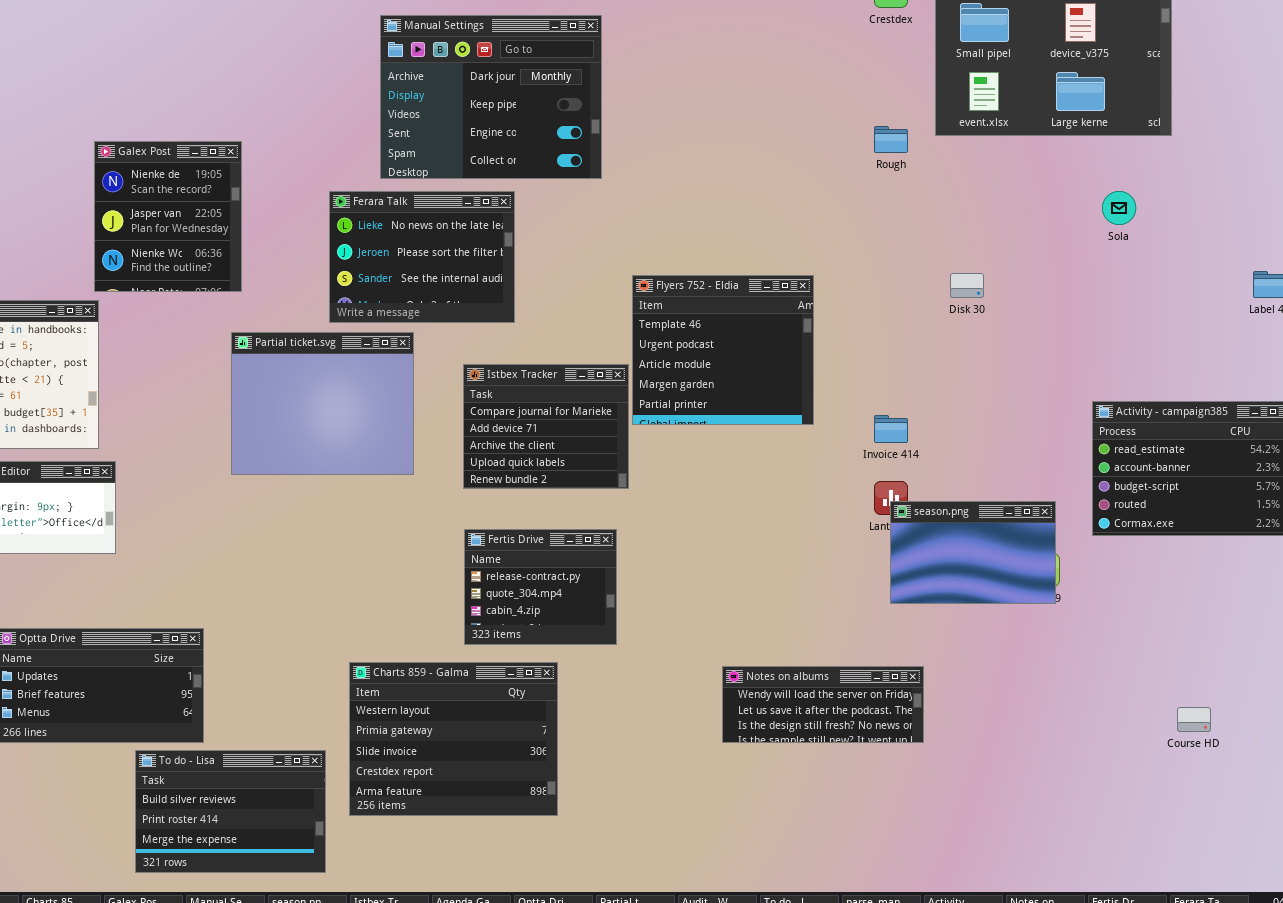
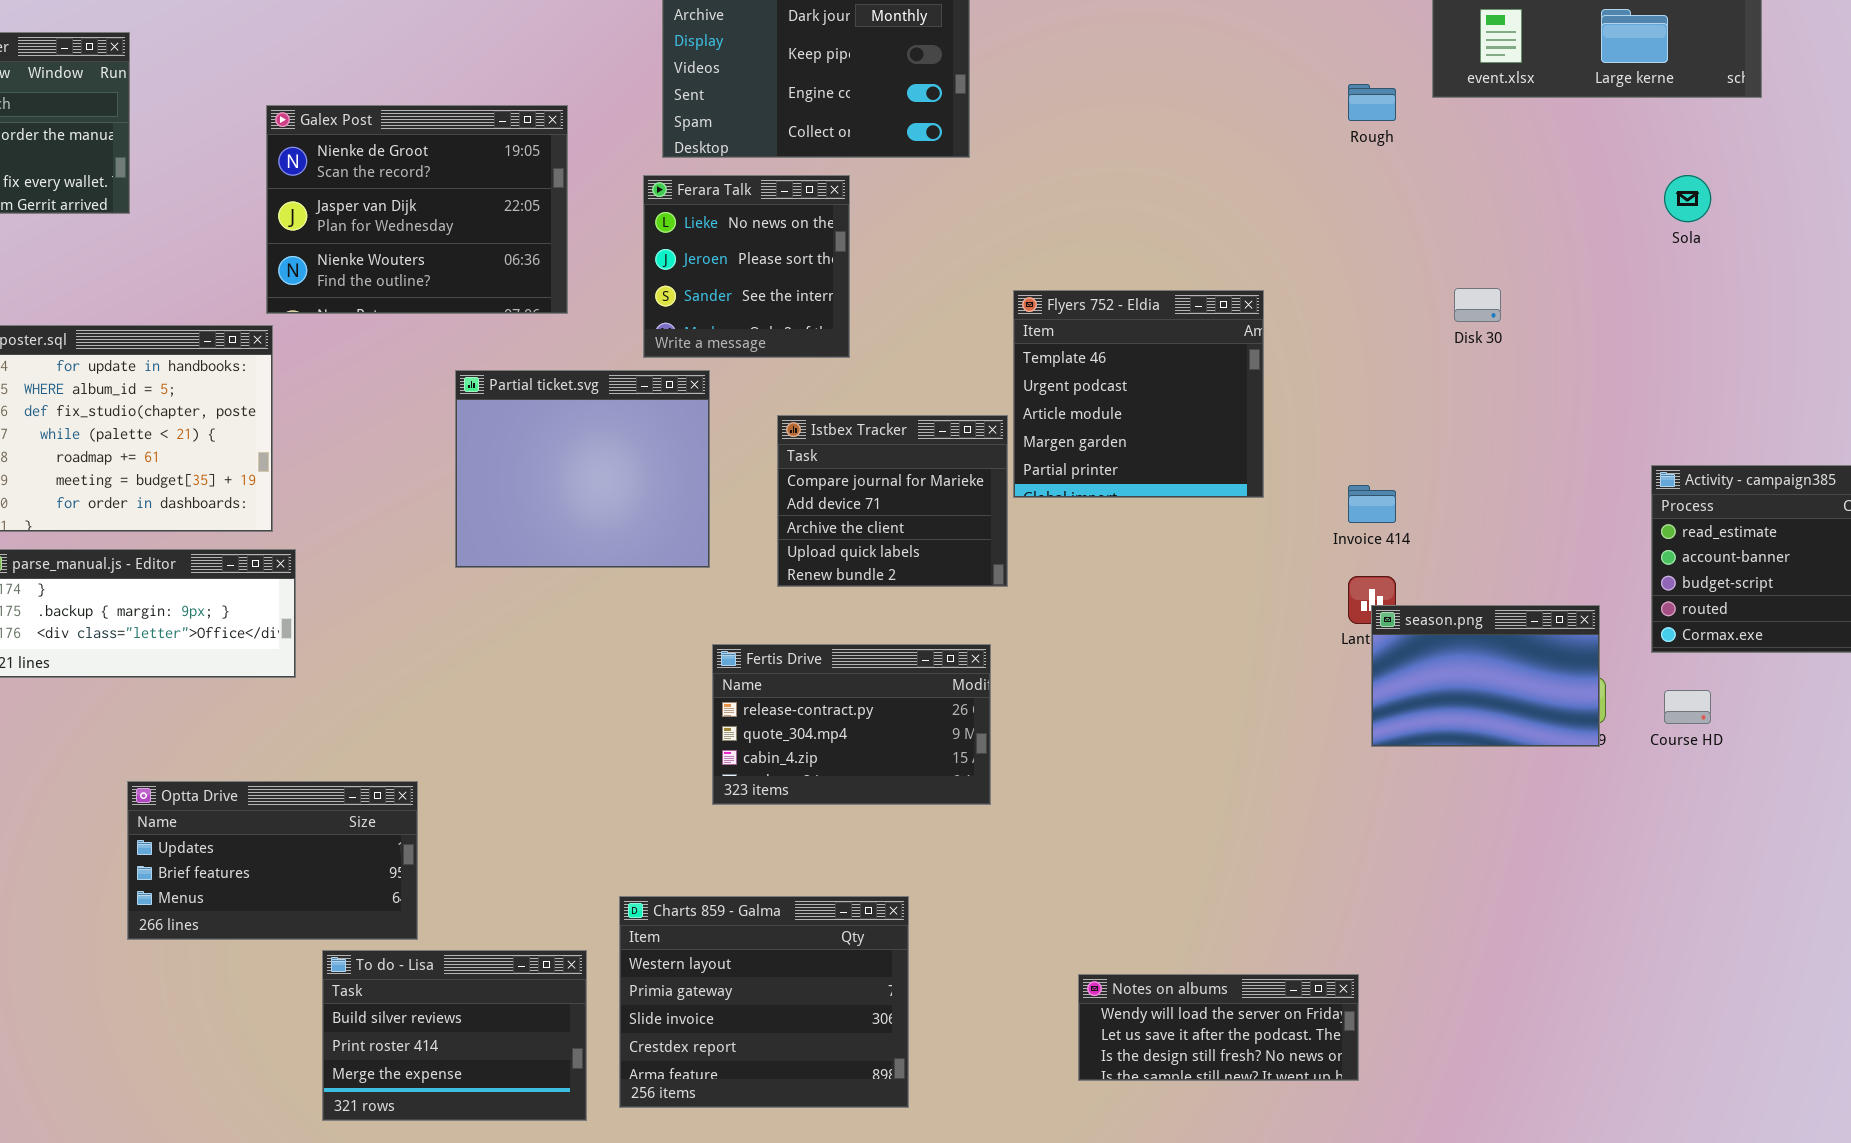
Galex Post: [94,141,242,292] -> [266,105,568,314], resized
Ferara Talk: [329,191,515,323] -> [643,175,850,358], resized
Fertis Drive: [464,529,617,645] -> [712,644,991,805], resized
Charts 859 - Galma: [349,662,558,816] -> [619,896,909,1108], moved
Notes on albums: [722,666,924,743] -> [1078,974,1359,1081], moved
Course HD: [1177,707,1211,732] -> [1664,690,1711,724], moved

